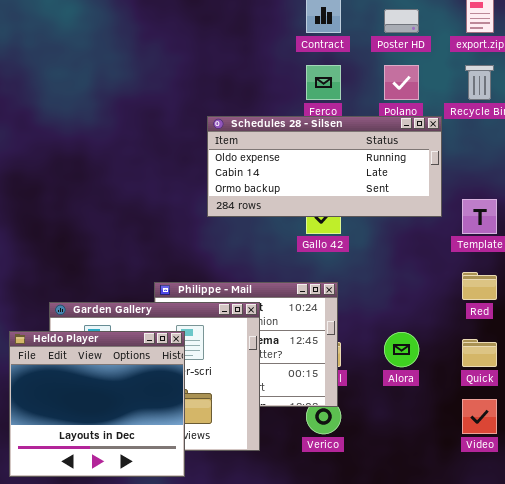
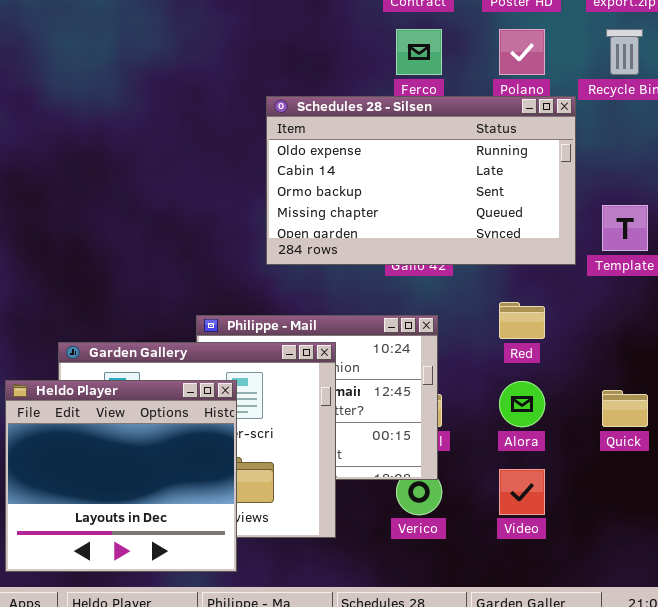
Schedules 28 - Silsen: [207,116,442,217] -> [266,96,576,265], resized
Red: [462,272,497,300] -> [499,302,545,339], moved
Video: [462,399,497,434] -> [499,469,545,515], moved

